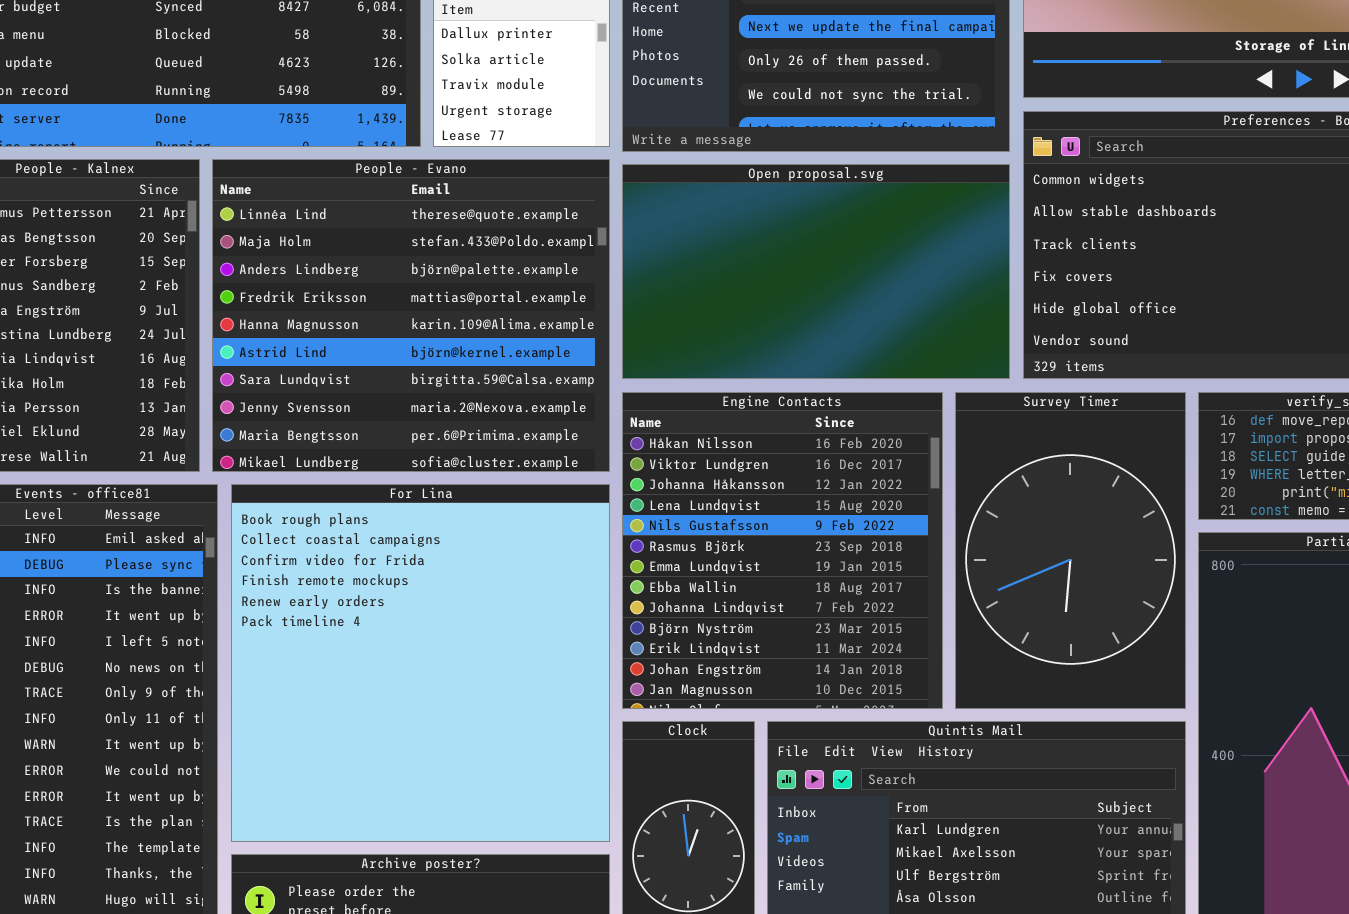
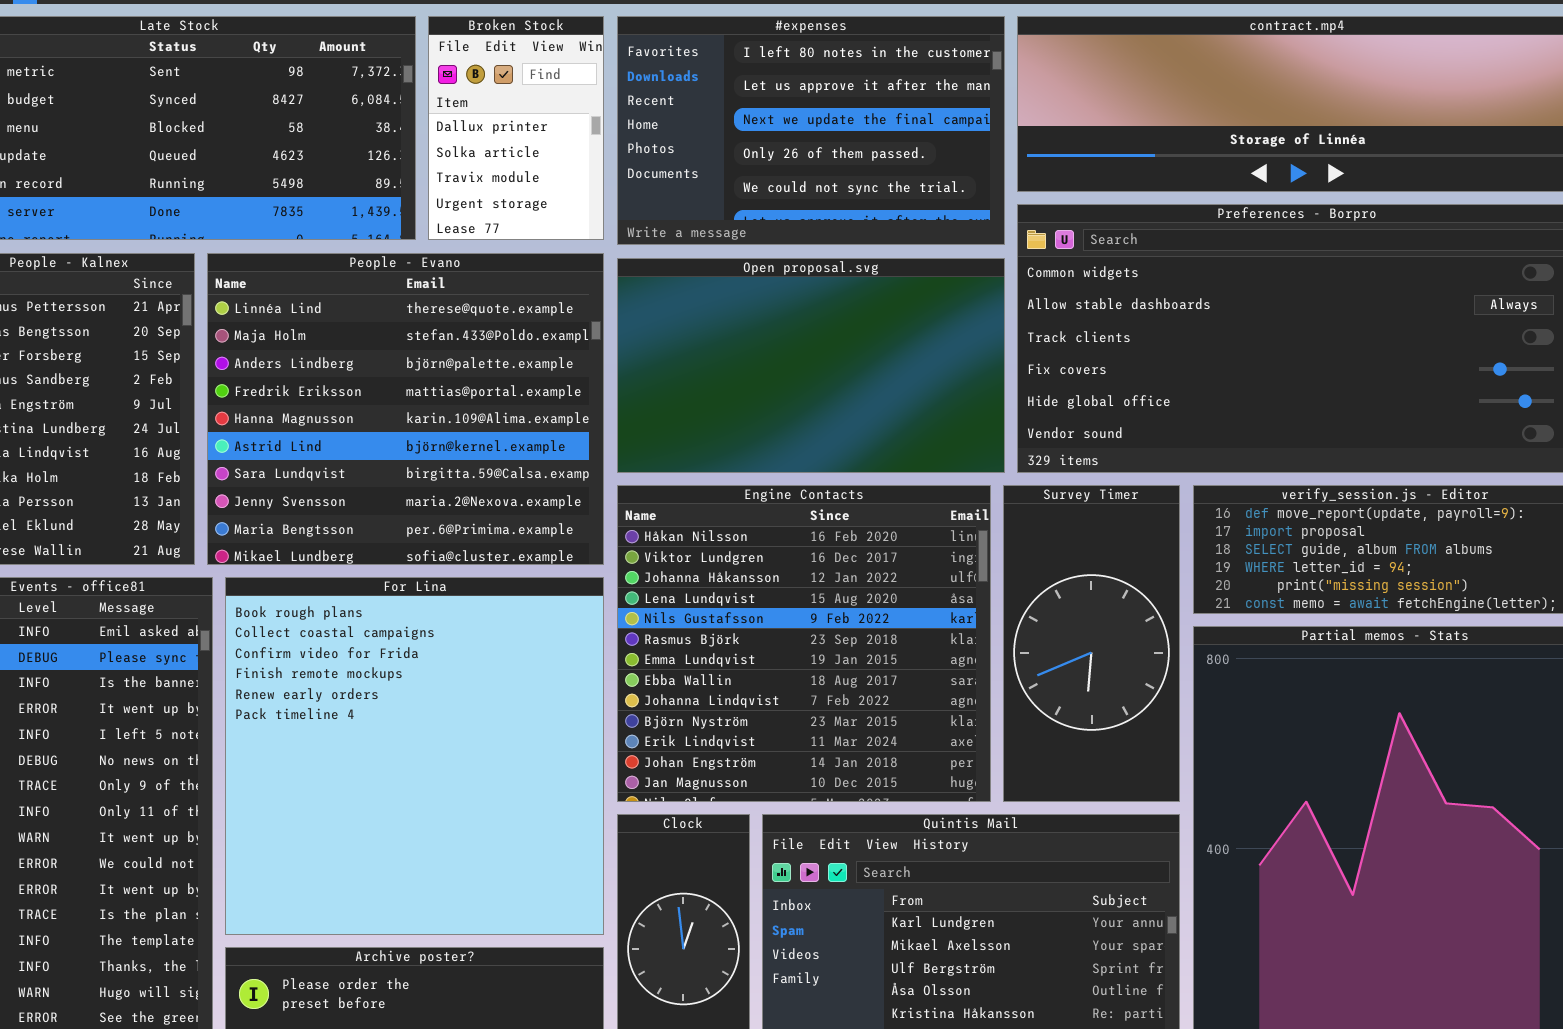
Engine Contacts: [622,392,943,709] -> [617,485,991,802], resized
Survey Timer: [955,392,1186,709] -> [1003,485,1180,802], resized

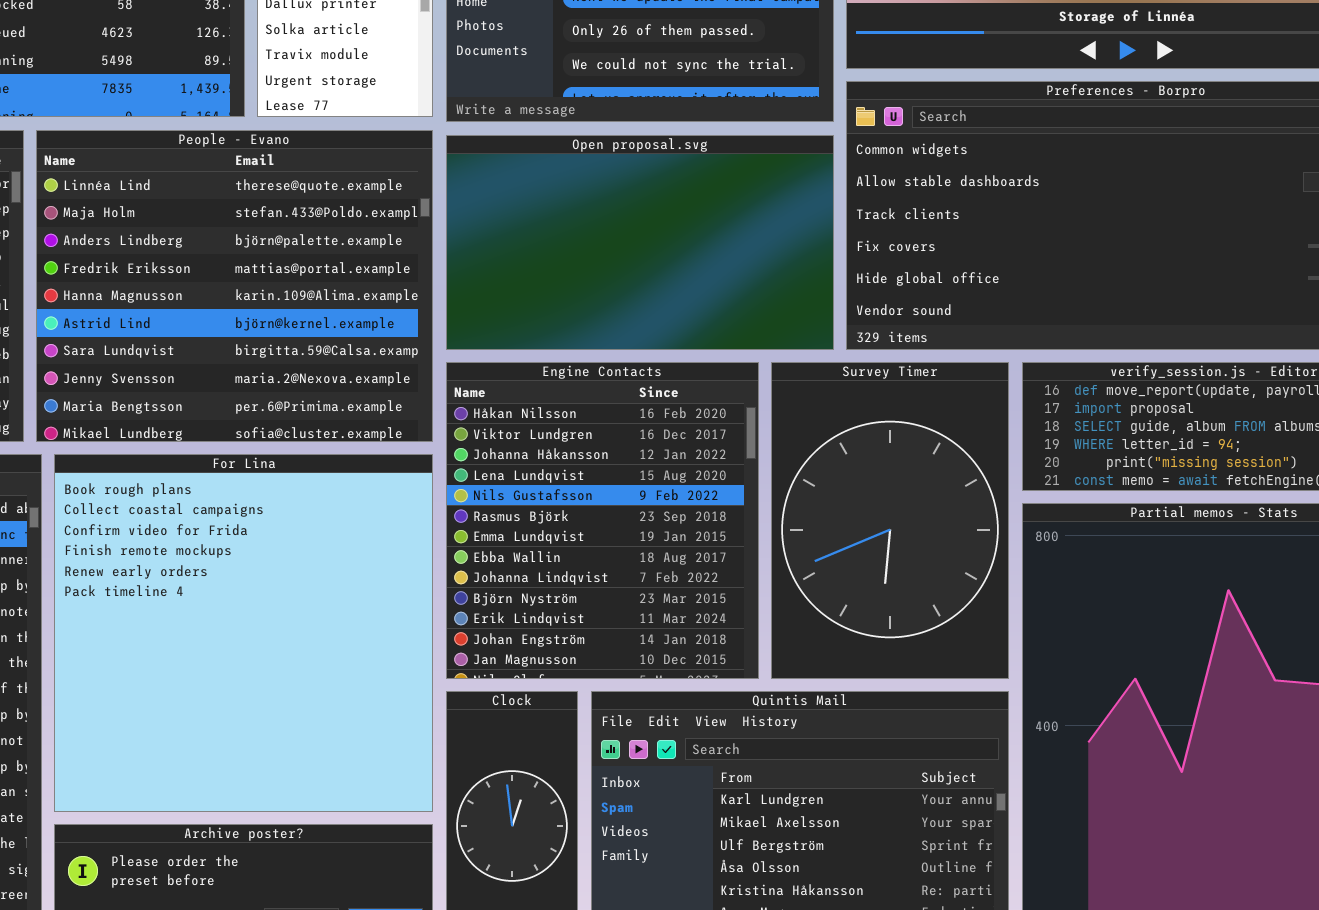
Engine Contacts: [617,485,991,802] -> [446,362,759,679], resized
Survey Timer: [1003,485,1180,802] -> [771,362,1009,679], resized

